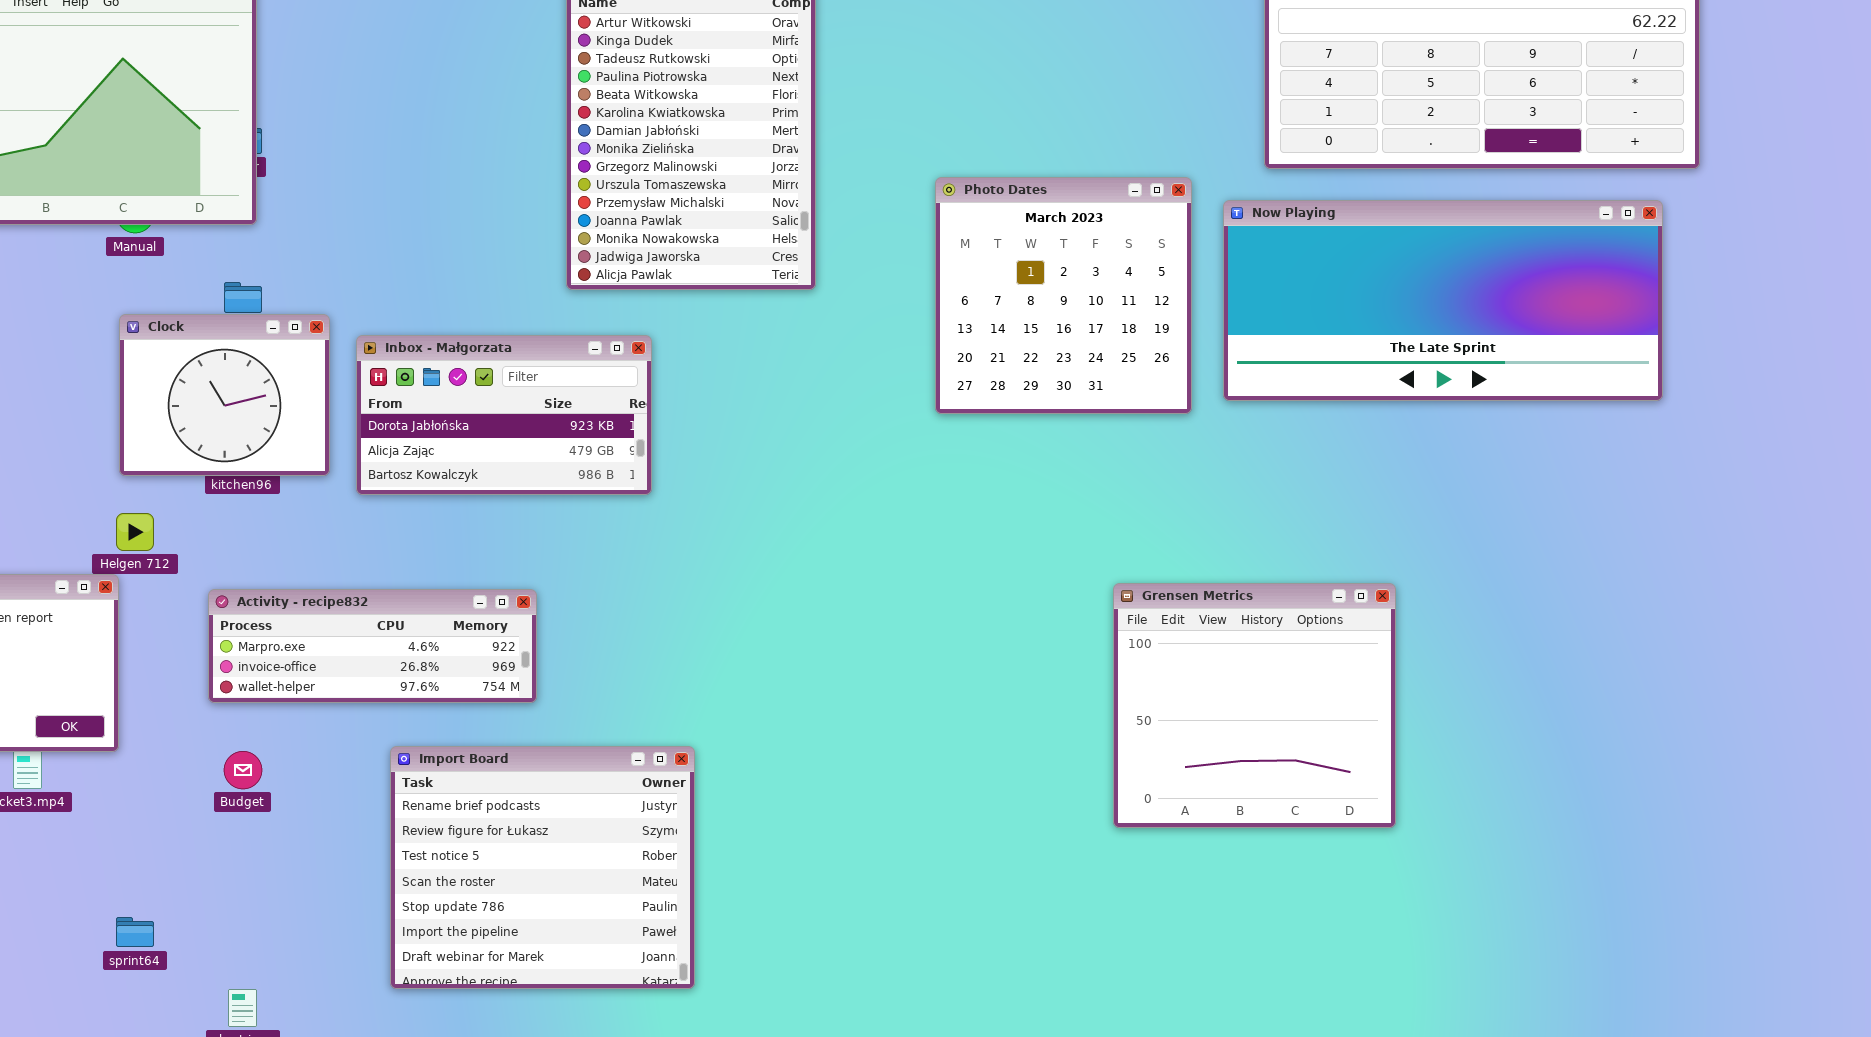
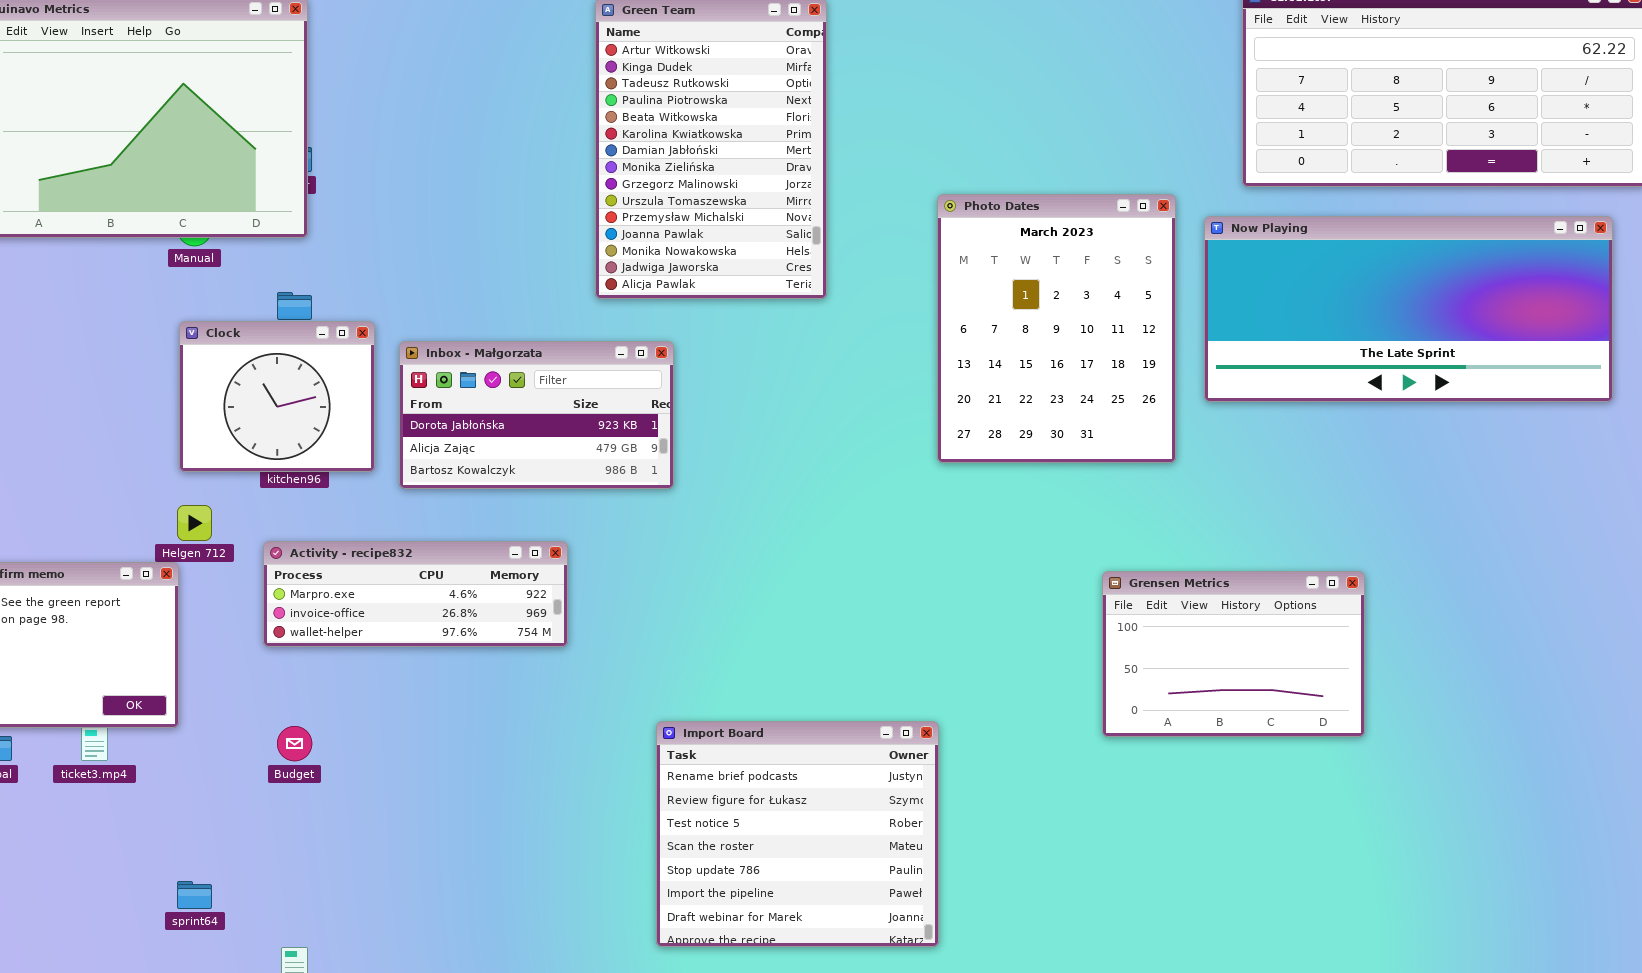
Photo Dates: [935,177,1192,414] -> [937,194,1176,463], resized
Grensen Metrics: [1113,583,1396,828] -> [1102,571,1365,737], resized
Activity - recipe832: [208,589,537,703] -> [263,541,568,647], moved
Import Board: [390,746,695,989] -> [656,721,939,947], moved

